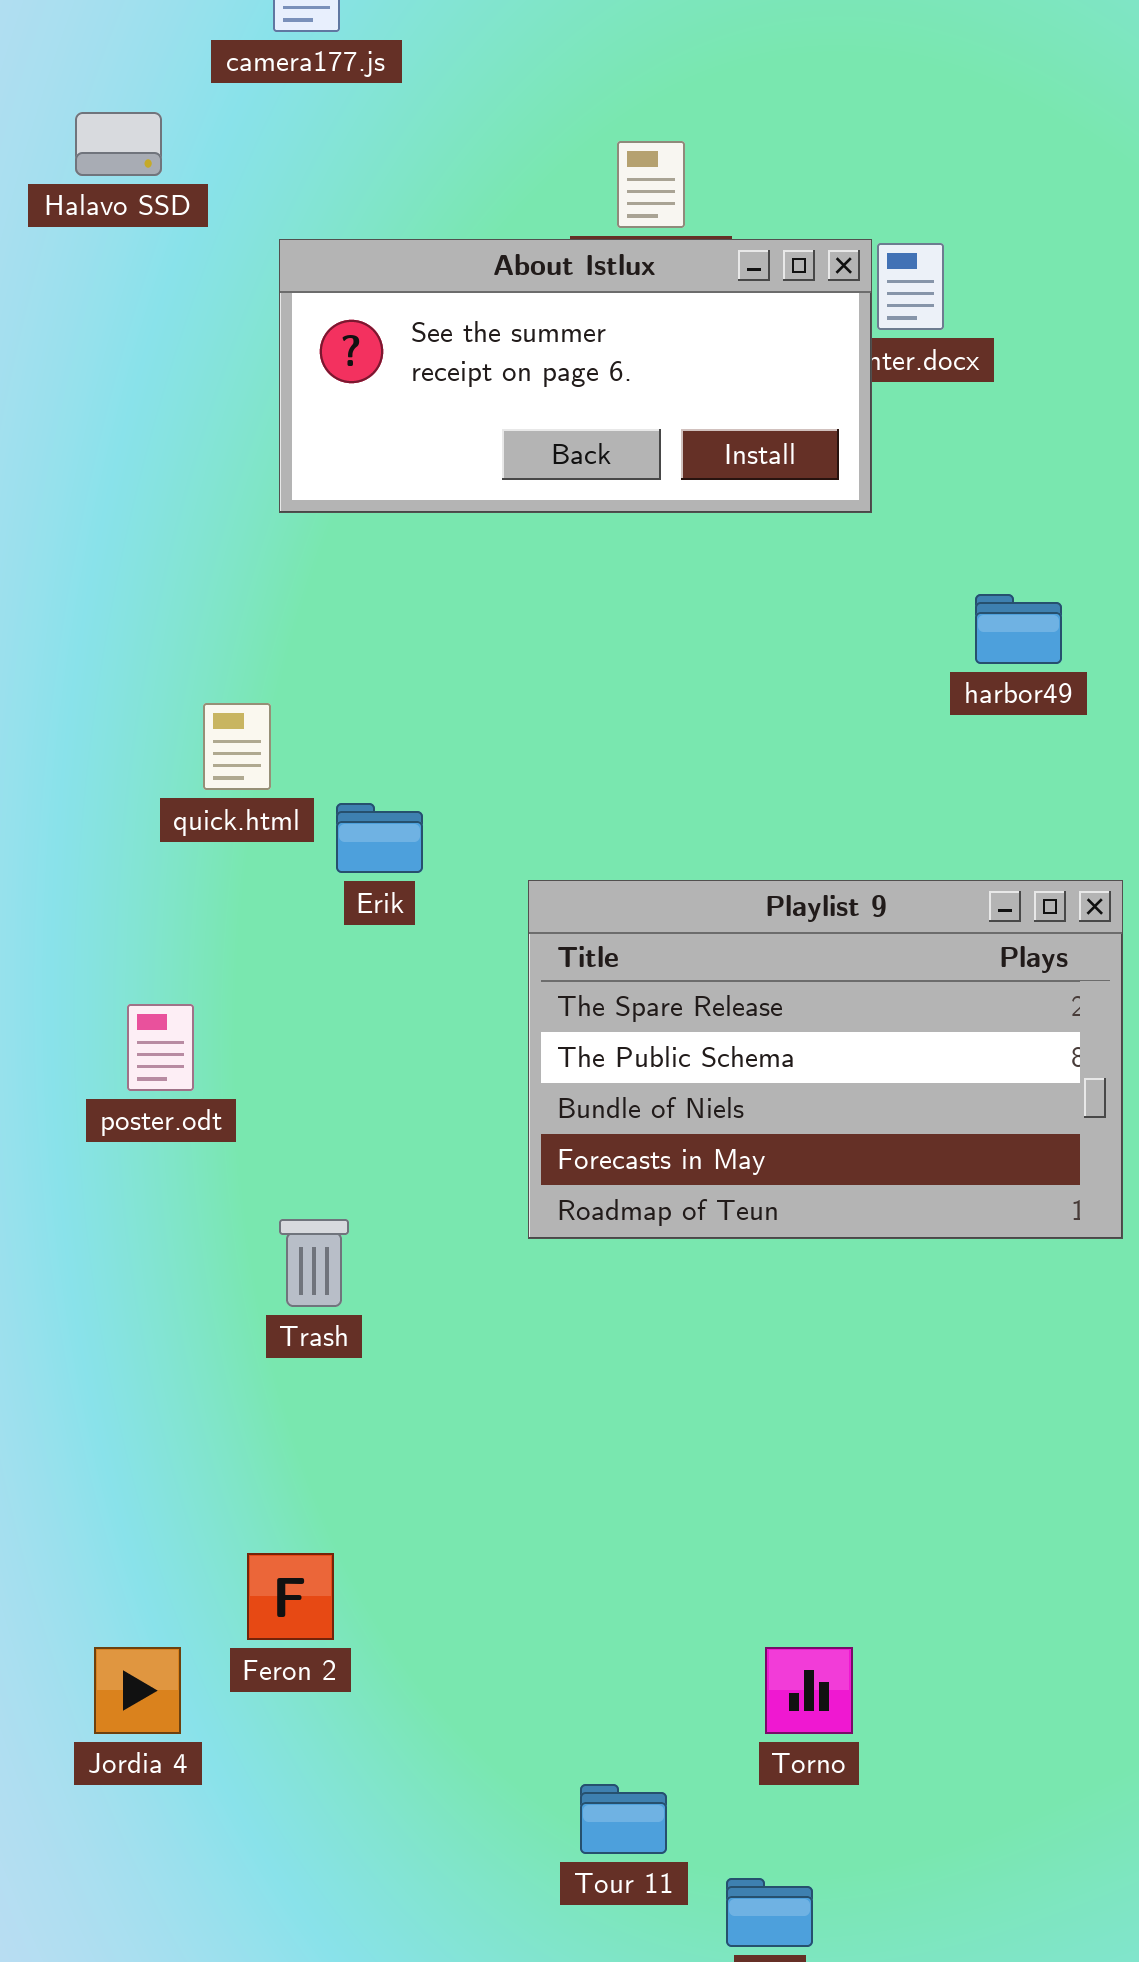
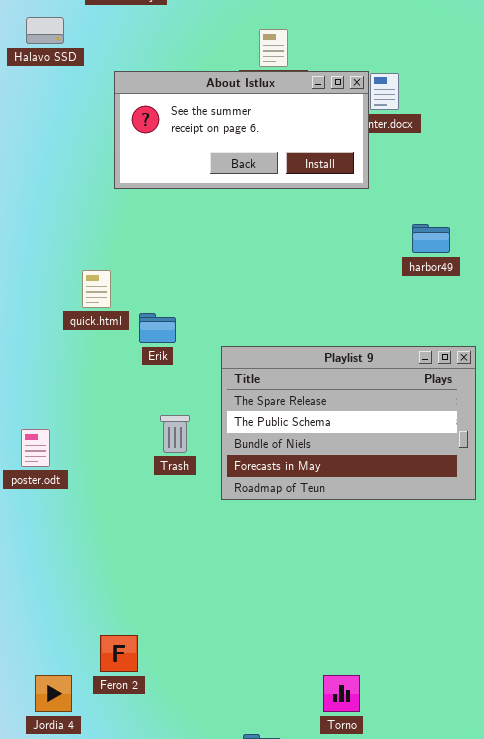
poster.odt: [127,1004,194,1091] -> [21,429,50,467], moved
Trash: [279,1219,349,1307] -> [160,415,190,453], moved

